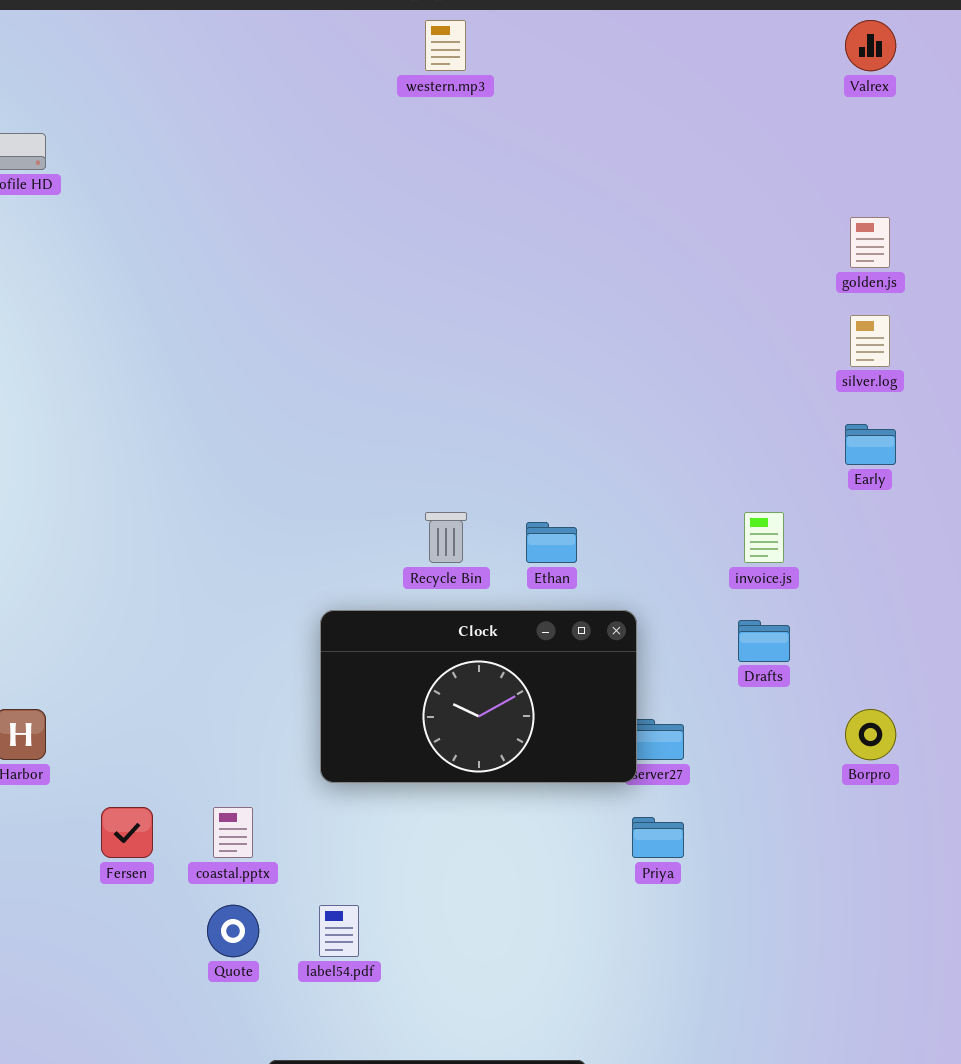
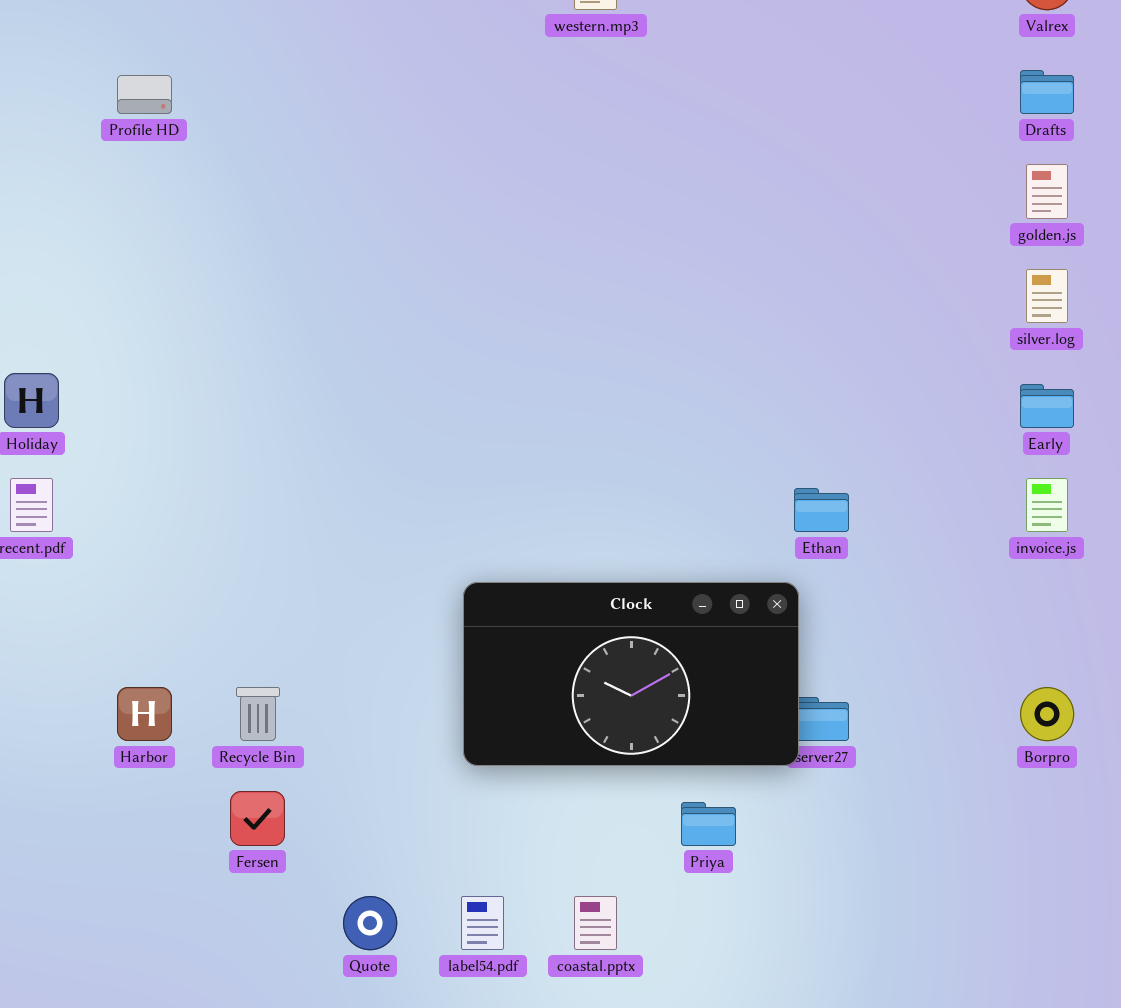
Recycle Bin: [425,512,467,563] -> [236,687,280,741], moved
invoice.js: [744,512,784,563] -> [1026,478,1068,532], moved
Ethan: [526,522,577,563] -> [794,488,849,532], moved
Drafts: [738,620,790,662] -> [1020,70,1074,114], moved
coastal.pptx: [213,807,253,858] -> [574,896,617,950], moved
Priya: [632,817,684,858] -> [681,802,736,846], moved

